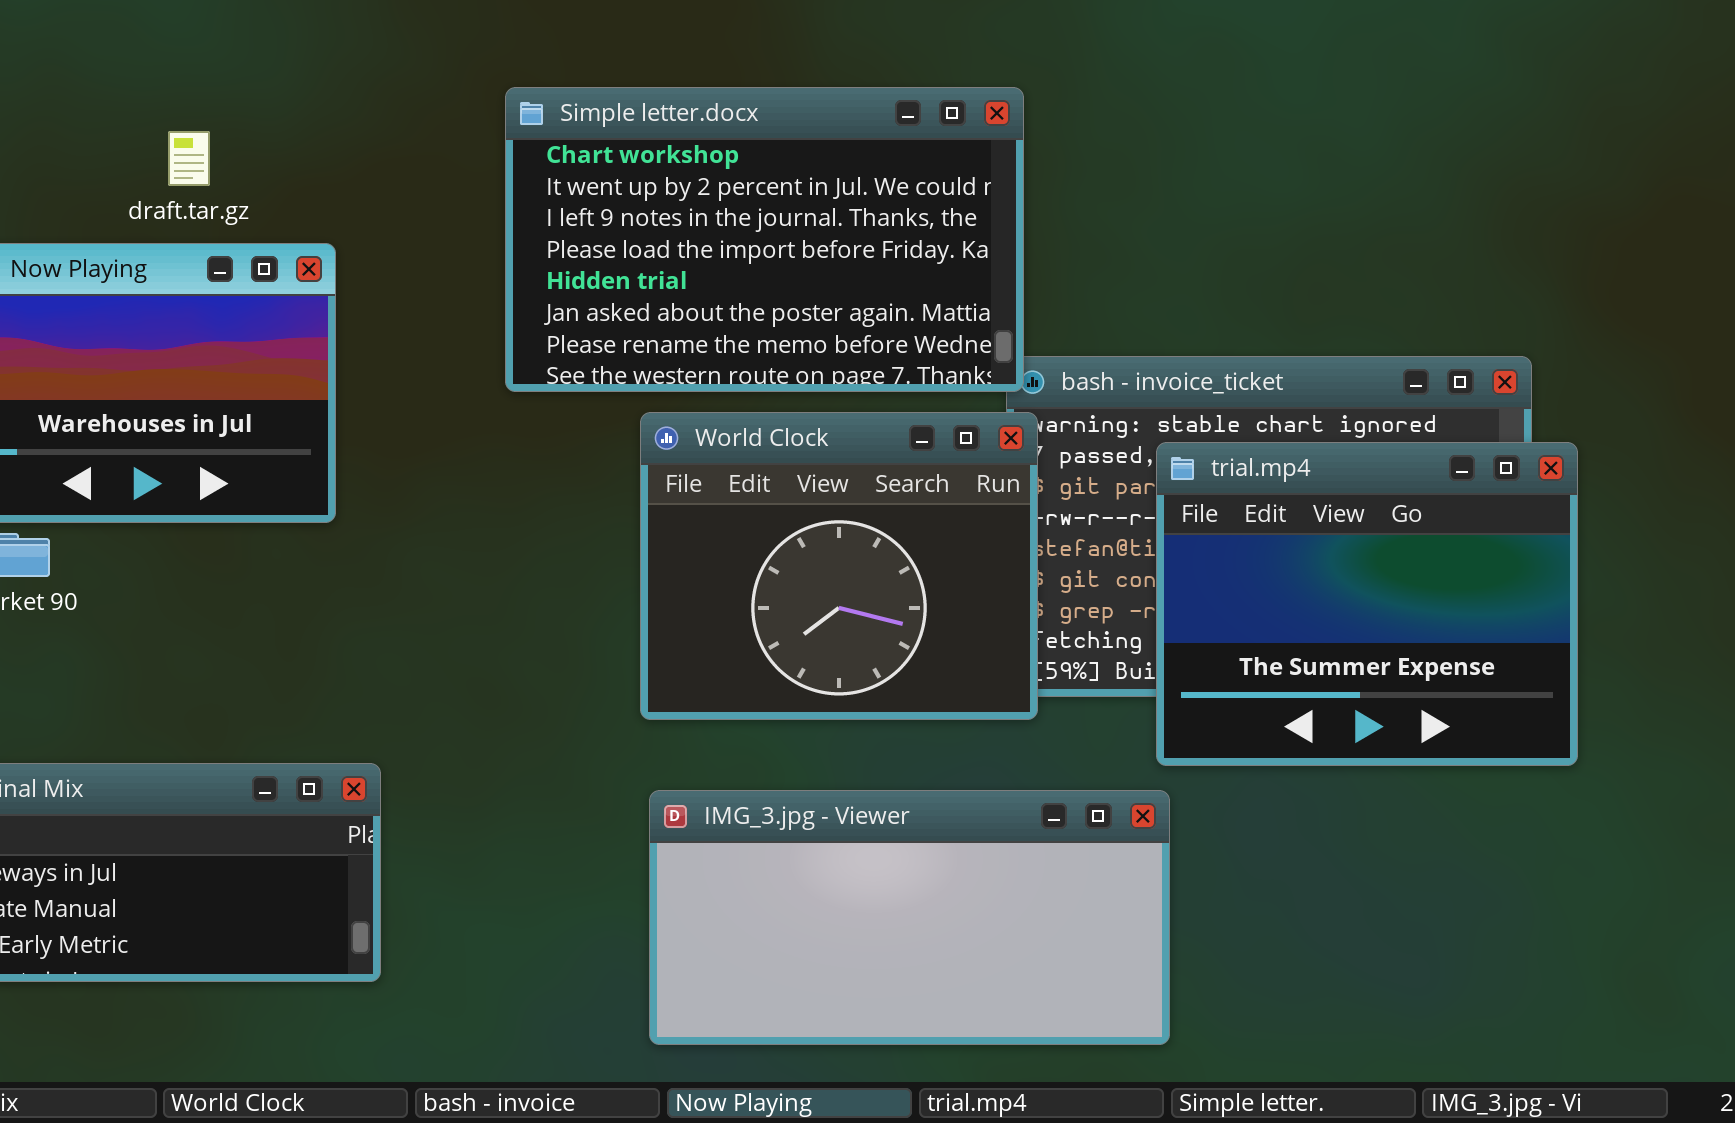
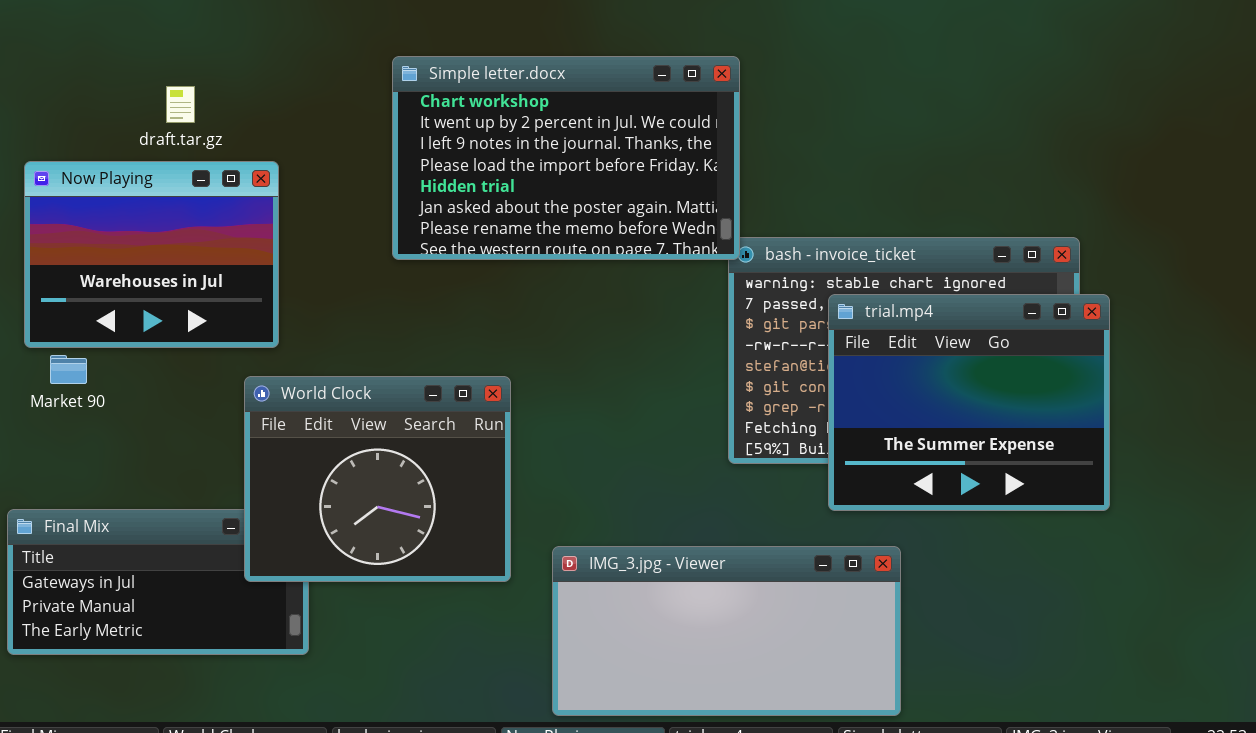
World Clock: [640,412,1038,720] -> [244,376,511,582], moved
IMG_3.jpg - Viewer: [649,790,1170,1045] -> [552,546,901,716], moved

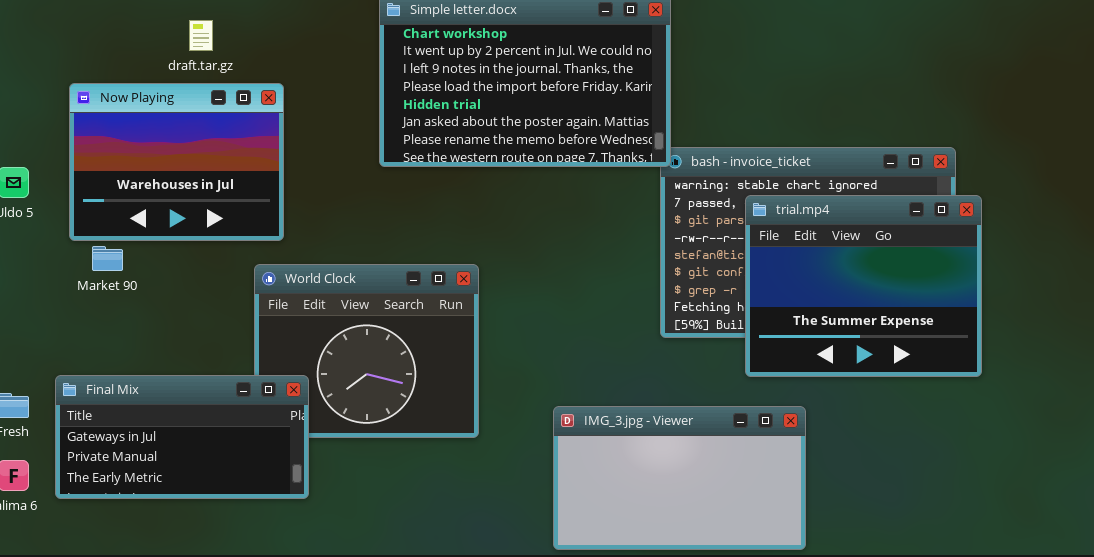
Final Mix: [7,509,309,655] -> [55,375,309,499], raised
IMG_3.jpg - Viewer: [552,546,901,716] -> [553,406,806,550], resized

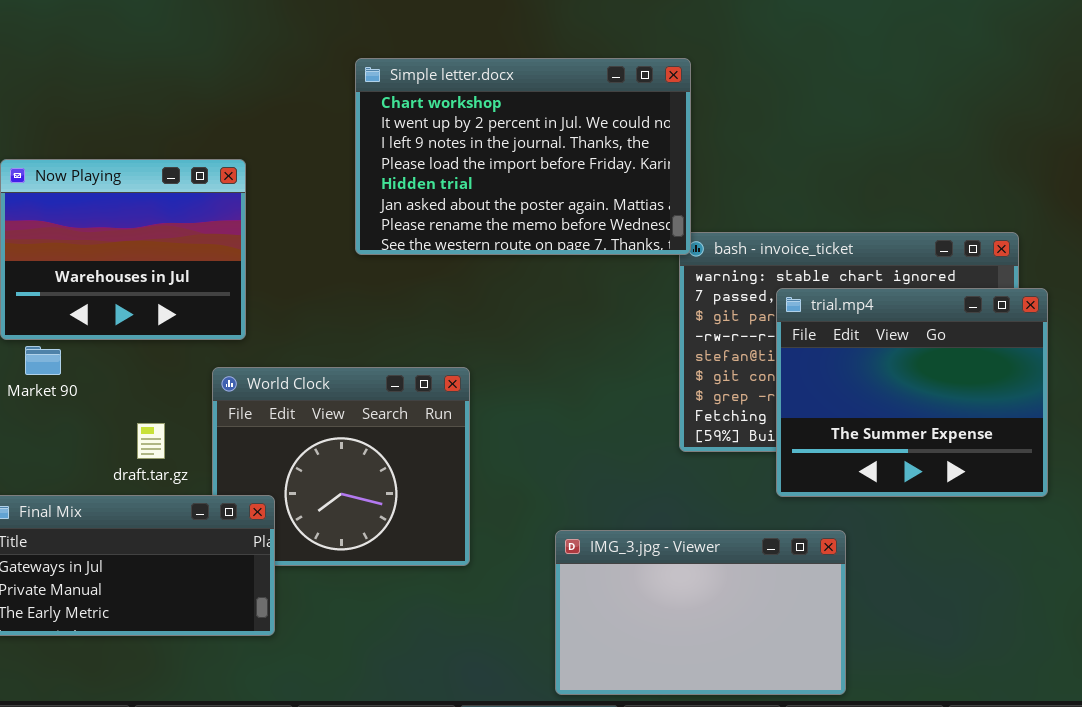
draft.tar.gz: [189,20,213,51] -> [137,423,165,459], moved

